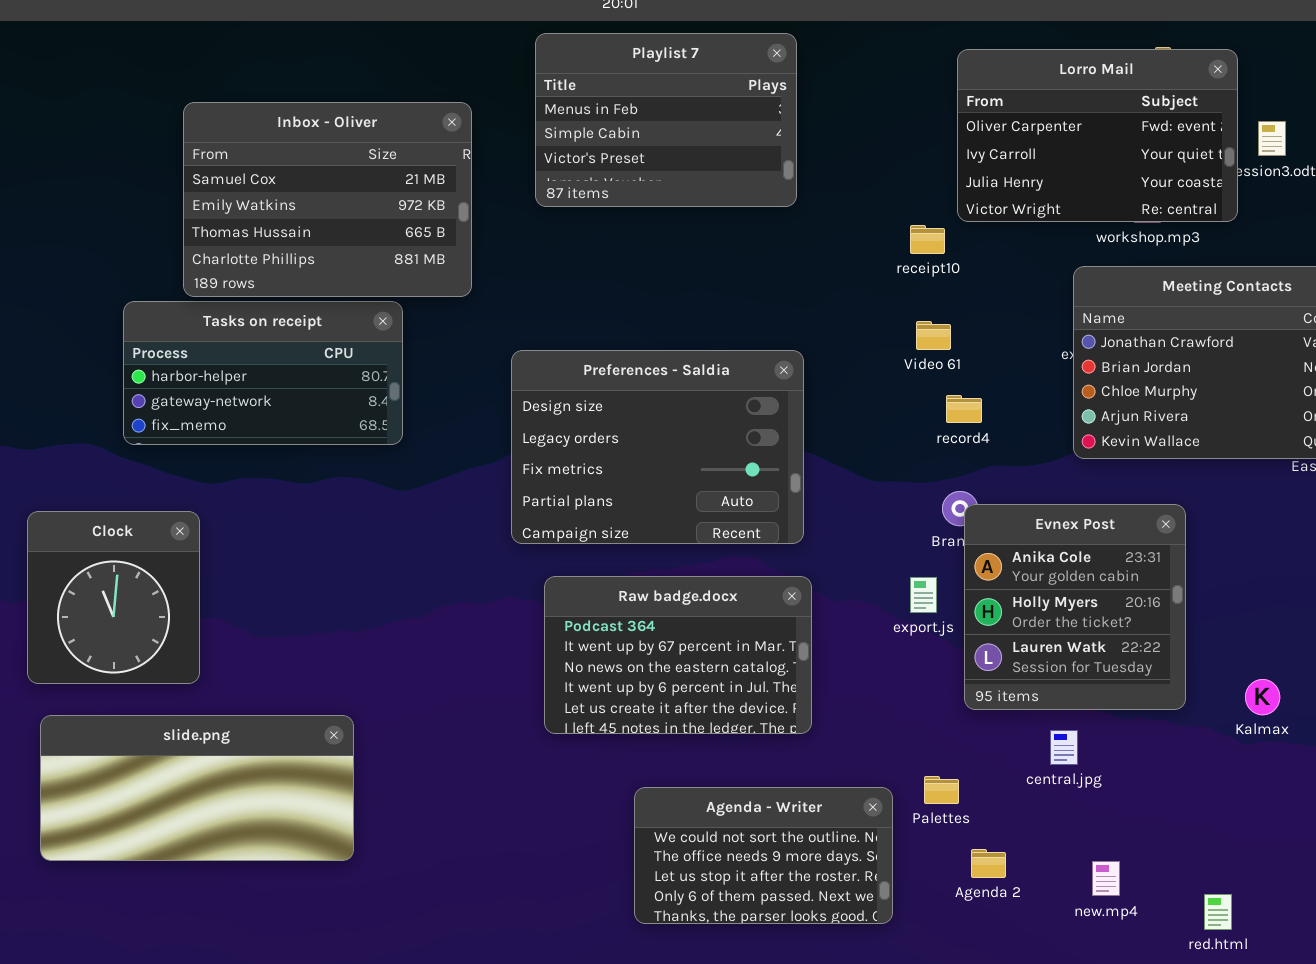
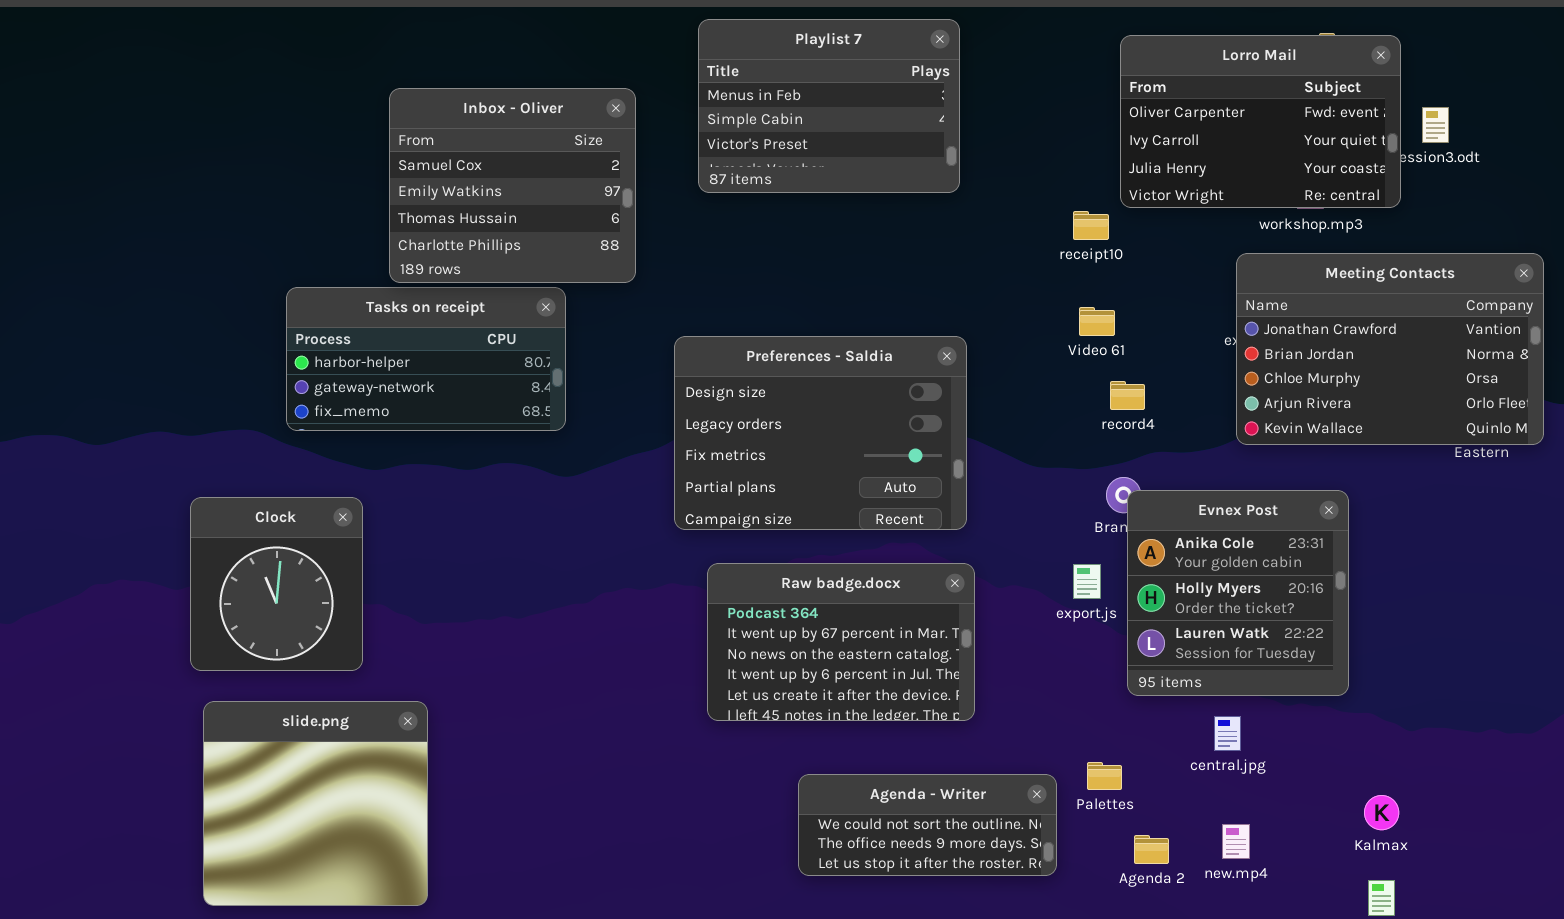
Inbox - Oliver: [183,102,472,297] -> [389,88,636,283], resized
Kalmax: [1245,679,1280,715] -> [1364,795,1399,830], moved
slide.png: [40,715,354,861] -> [203,701,428,906], resized
Agenda - Writer: [634,787,893,924] -> [798,774,1057,876], resized
new.mp4: [1092,861,1120,896] -> [1222,824,1250,859], moved

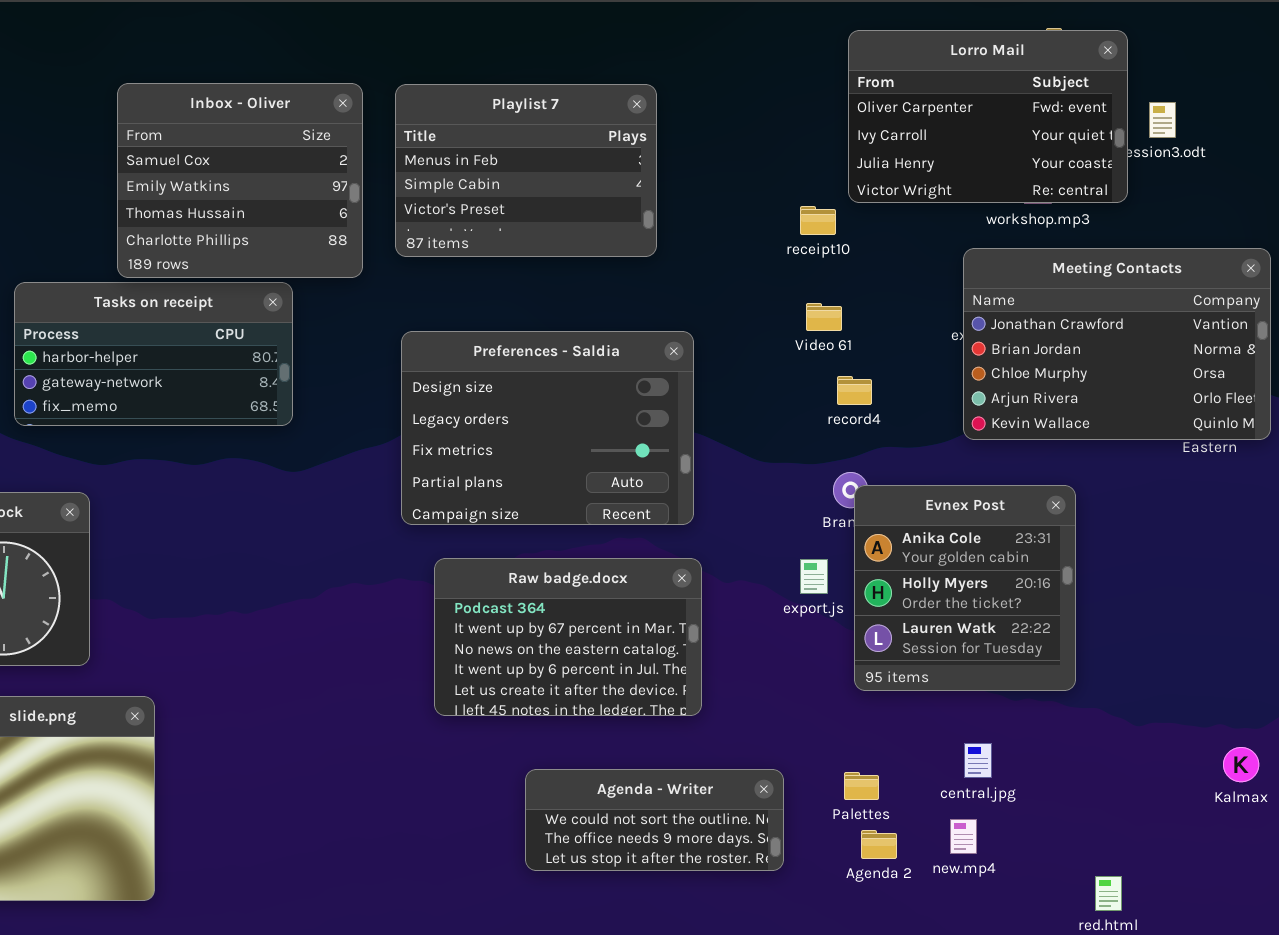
Playlist 7: [698,19,960,193] -> [395,84,657,257], moved
central.jpg: [1214,716,1241,751] -> [964,743,992,778], moved
Palettes: [1087,762,1122,790] -> [844,772,879,800], moved
Kalmax: [1364,795,1399,830] -> [1223,747,1259,782], moved

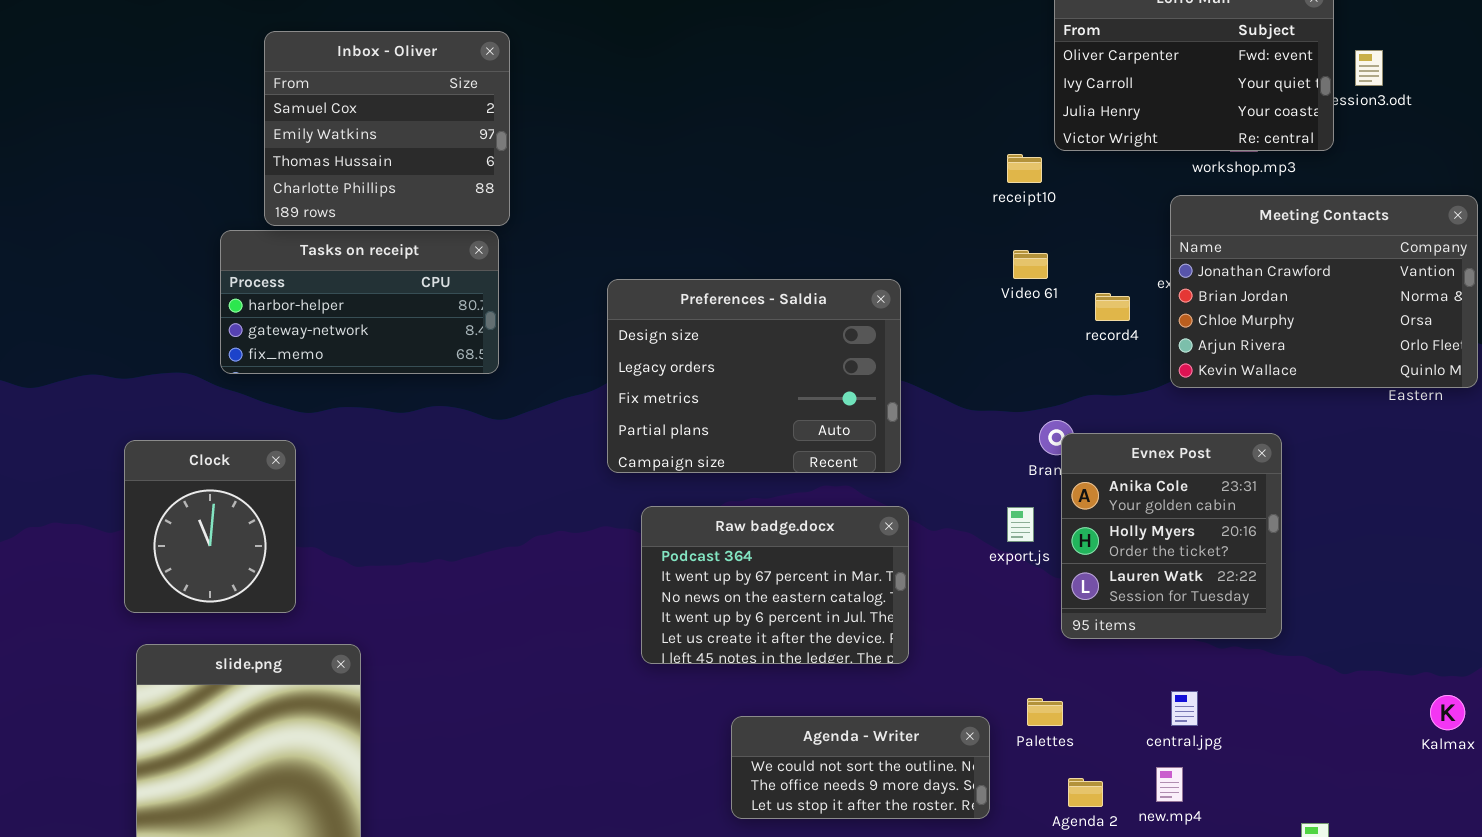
Inbox - Oliver: [117,83,363,278] -> [264,31,510,226], moved
Playlist 7: [395,84,657,257] -> none, closed
record4: [837,376,872,405] -> [1095,293,1130,321], moved
Palettes: [844,772,879,800] -> [1027,698,1063,726], moved

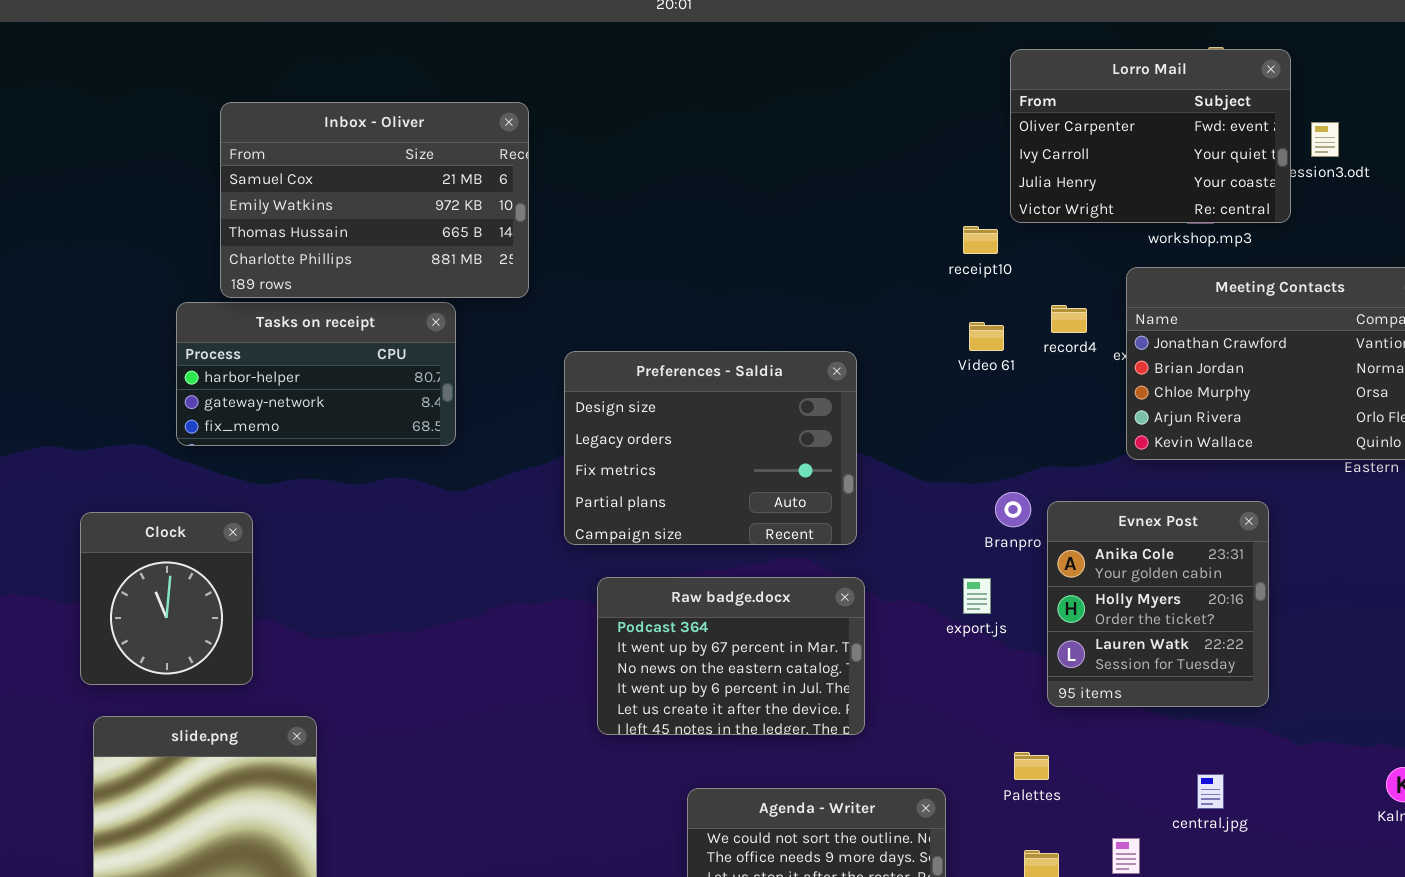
Inbox - Oliver: [264,31,510,226] -> [220,102,529,298], resized
record4: [1095,293,1130,321] -> [1051,305,1087,333], moved
Evnex Post: [1061,433,1282,639] -> [1047,501,1269,707], moved
central.jpg: [1171,691,1198,726] -> [1197,774,1224,809], moved
Palettes: [1027,698,1063,726] -> [1014,752,1049,780], moved

